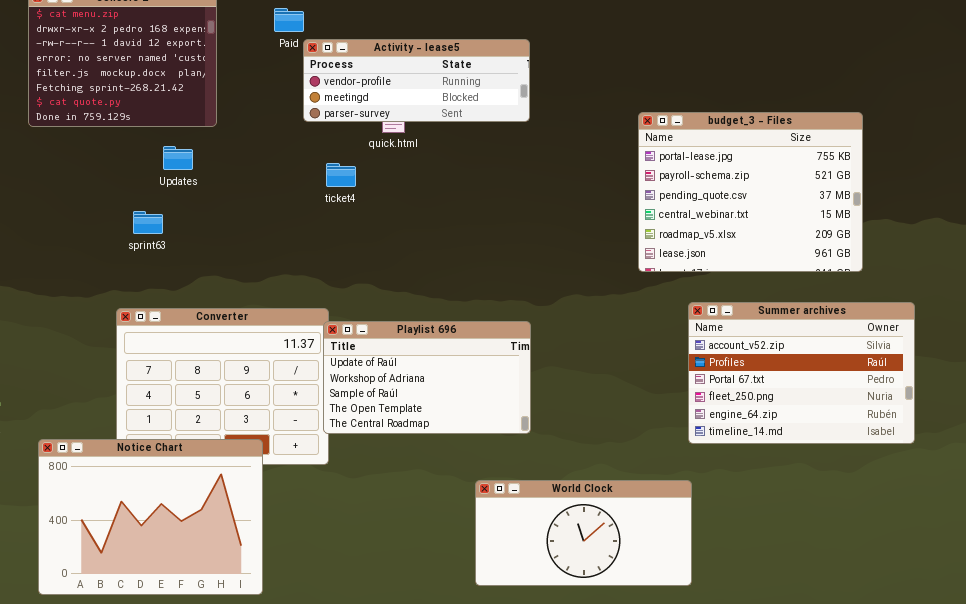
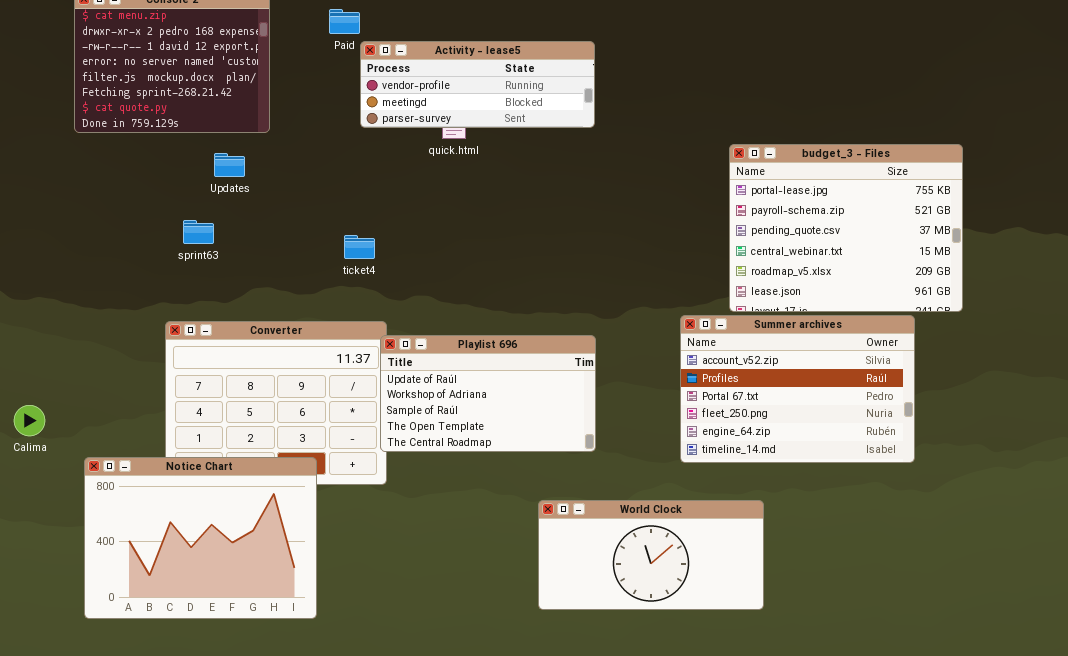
budget_3 - Files: [638,112,863,272] -> [729,144,963,312], moved
ticket4: [326,163,356,187] -> [344,235,375,259], moved
Summer archives: [688,302,915,444] -> [680,315,915,463], moved

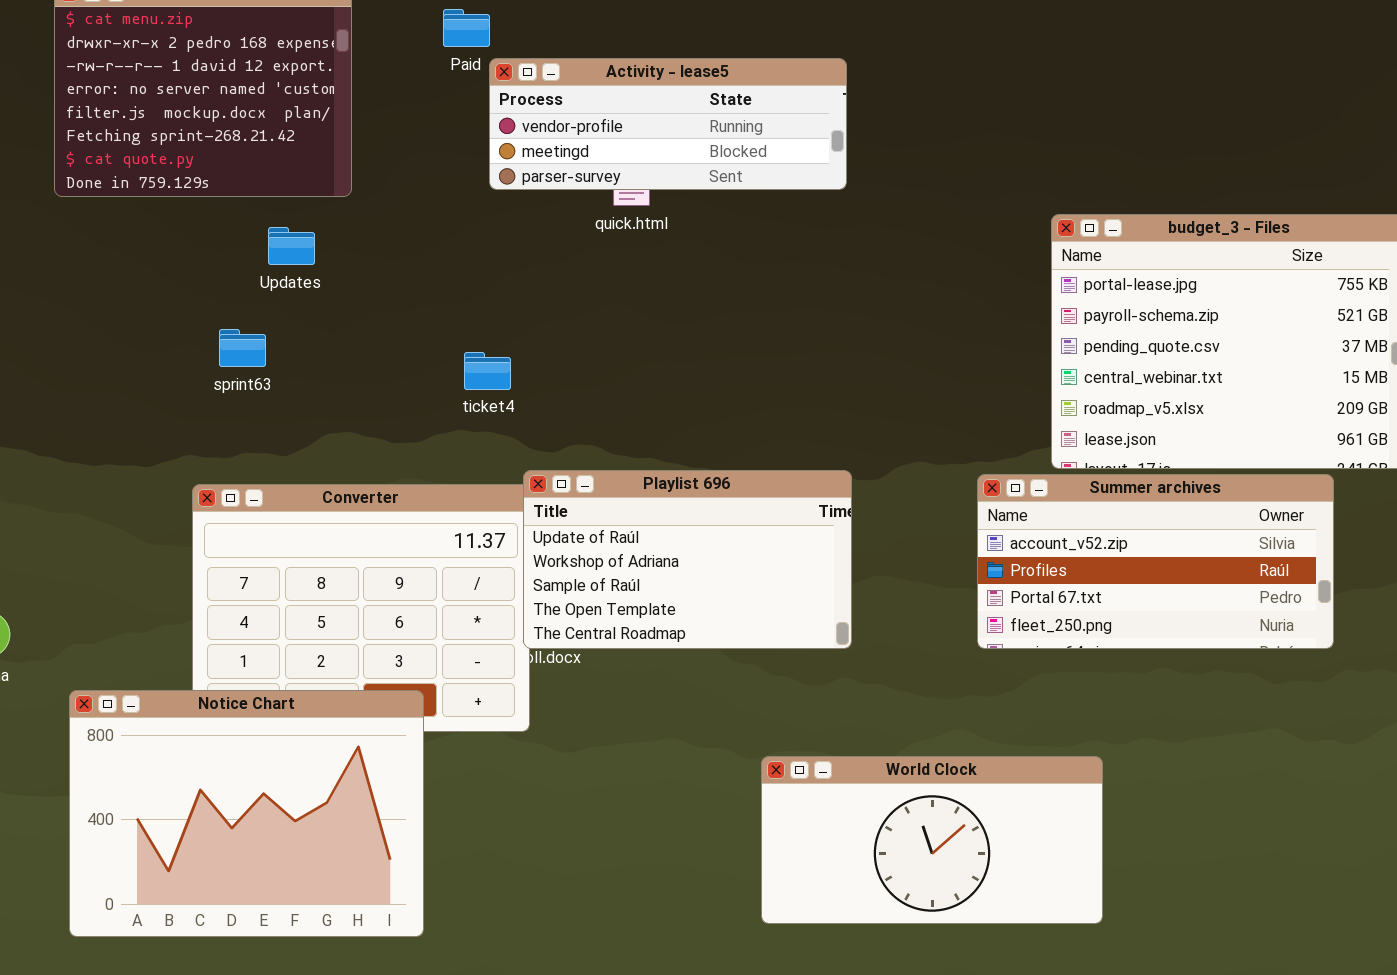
Summer archives: [680,315,915,463] -> [977,474,1334,649], resized
Playlist 696: [380,335,596,452] -> [523,470,852,649], moved

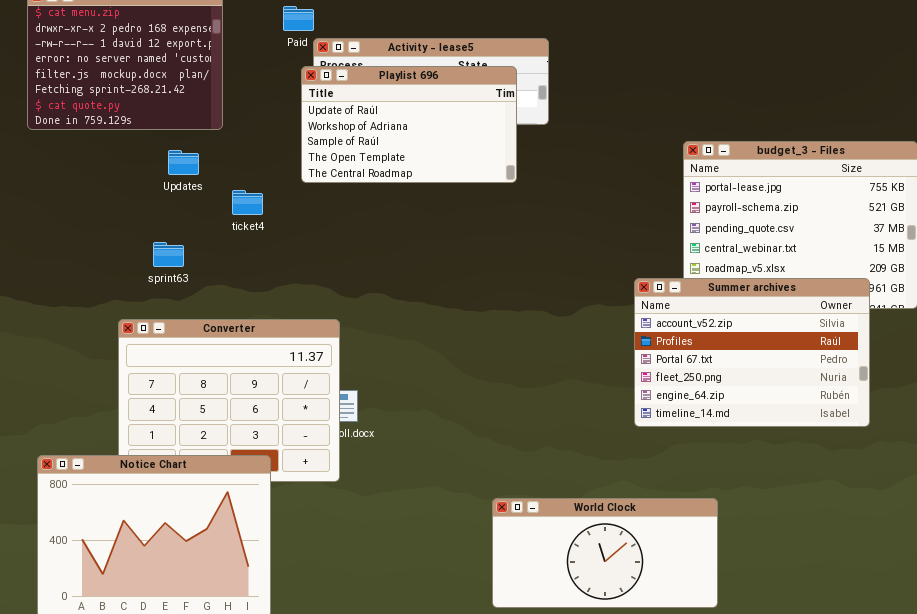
sprint63: [219,329,266,367] -> [153,242,184,267], moved
ticket4: [464,352,511,390] -> [232,190,263,215], moved
Playlist 696: [523,470,852,649] -> [301,66,517,183], moved
Summer archives: [977,474,1334,649] -> [634,278,870,427], resized

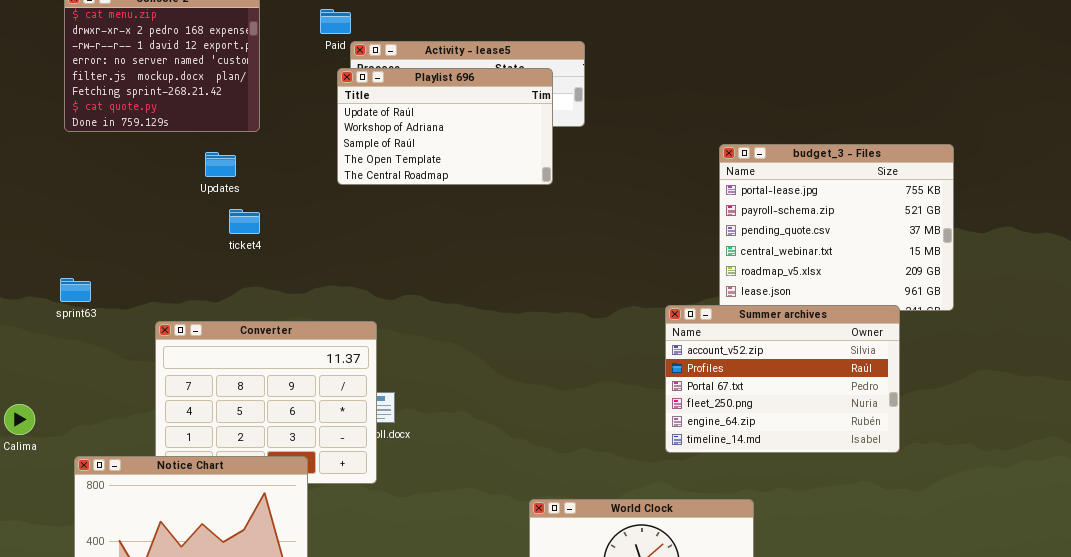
ticket4: [232,190,263,215] -> [229,209,260,234], moved
sprint63: [153,242,184,267] -> [60,278,91,302], moved
Summer archives: [634,278,870,427] -> [665,305,900,453], moved

